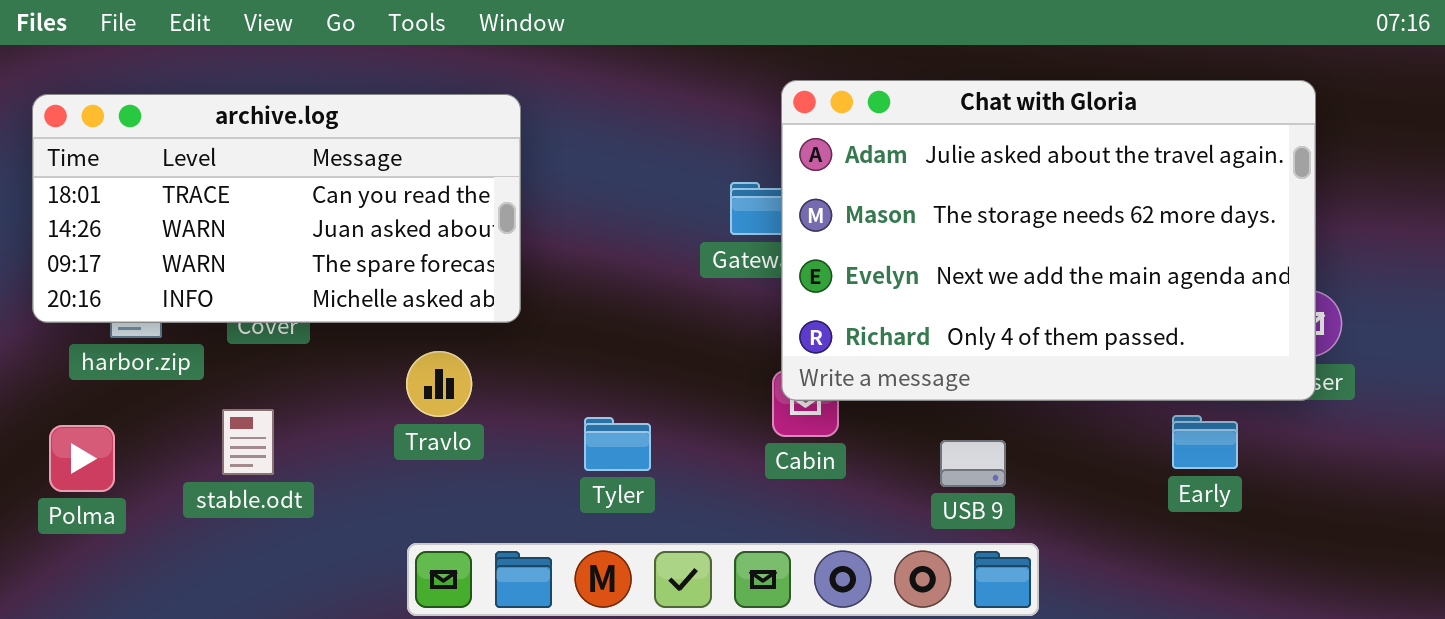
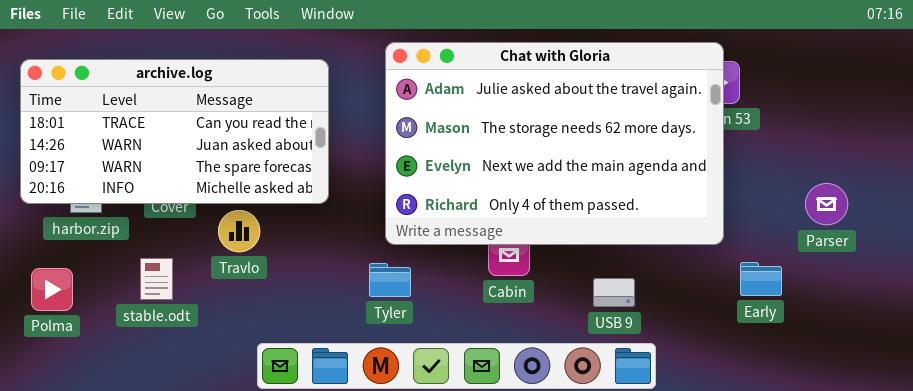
Chat with Gloria: [781,80,1316,401] -> [385,42,724,245], moved
Travlo: [406,351,472,417] -> [218,210,260,252], moved

